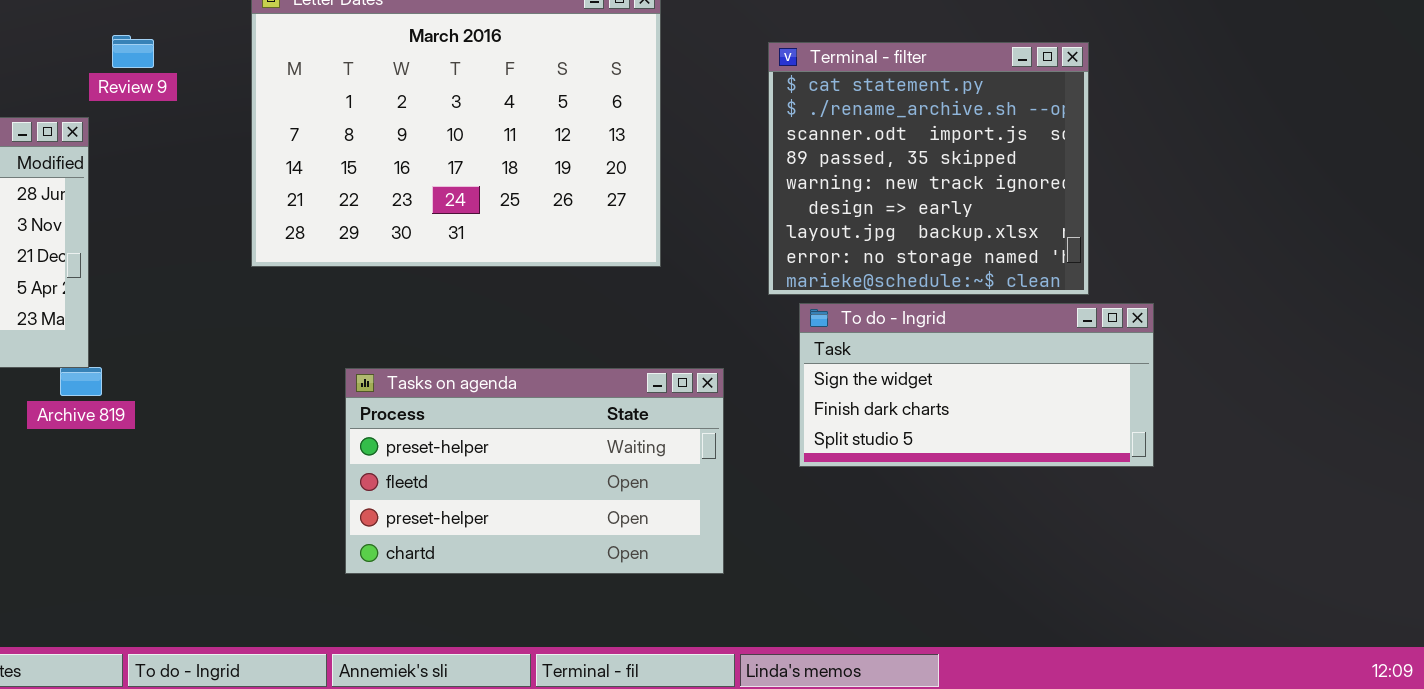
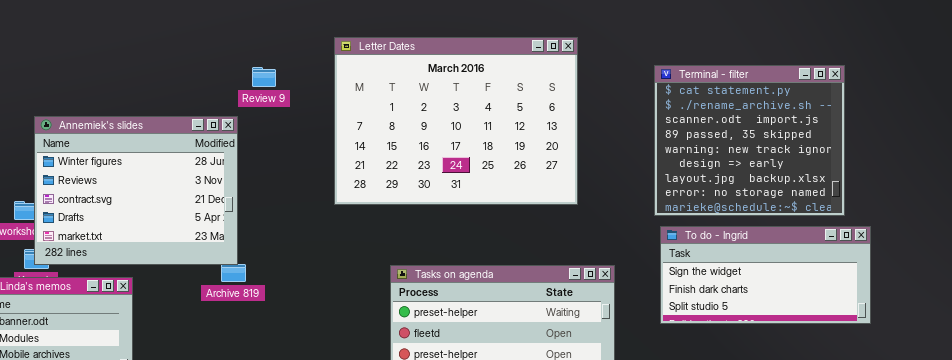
Terminal - filter: [768,42,1089,295] -> [654,65,845,216], moved

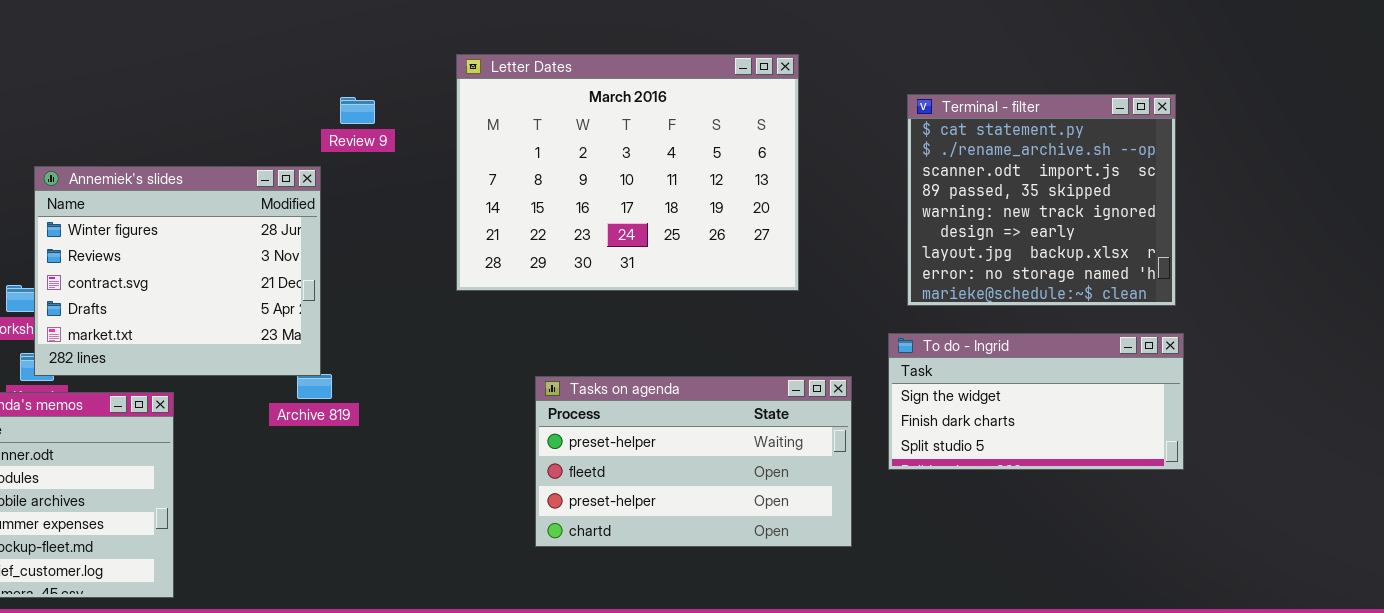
To do - Ingrid: [660,226,871,324] -> [888,333,1184,470], moved

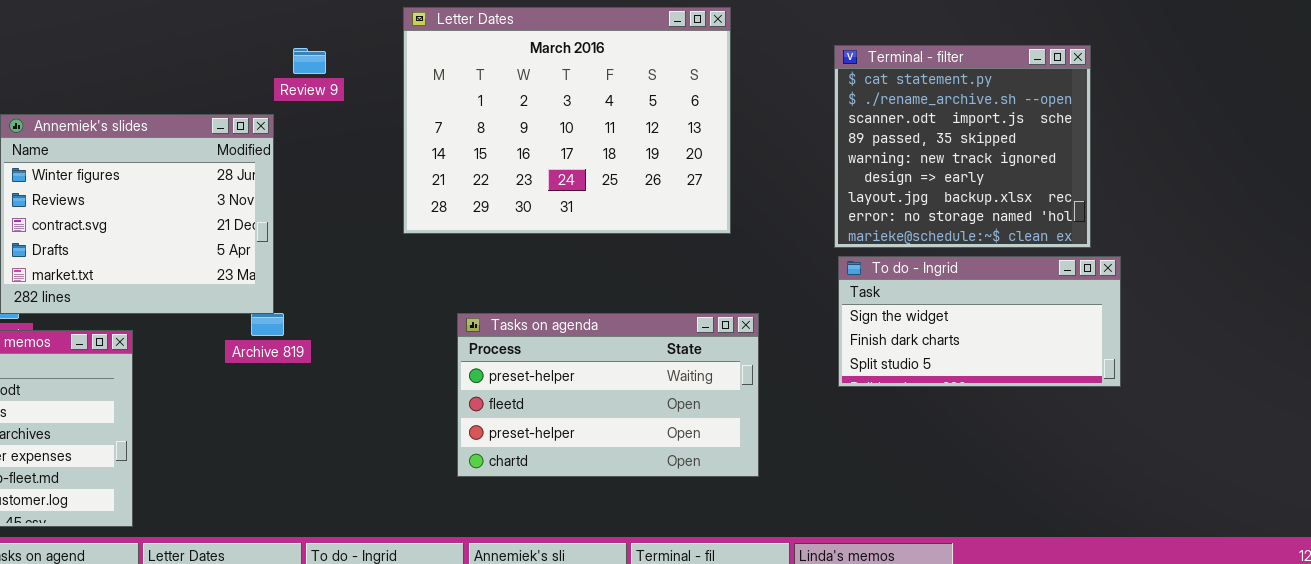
To do - Ingrid: [888,333,1184,470] -> [838,256,1121,387], moved
Tasks on agenda: [535,376,852,547] -> [457,313,759,477], moved

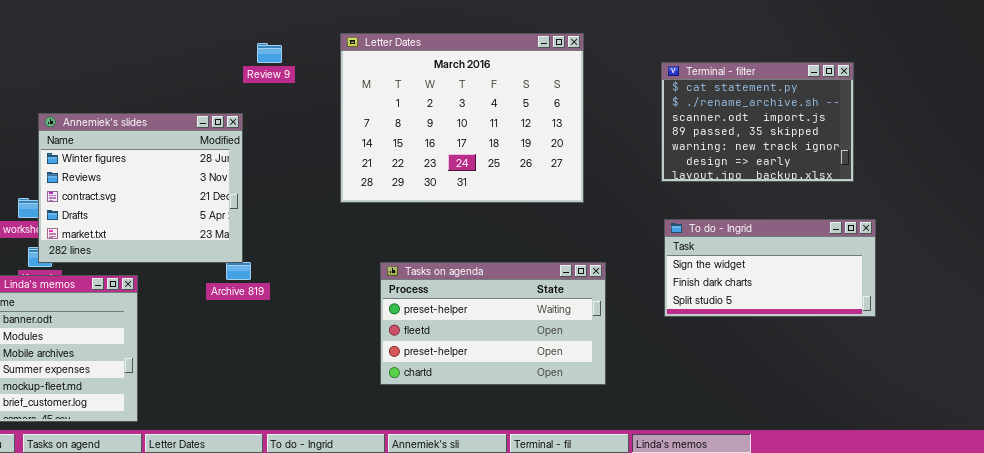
Terminal - filter: [834,45,1091,248] -> [661,62,854,182], resized
Review 9: [293,48,326,74] -> [257,43,282,63], moved

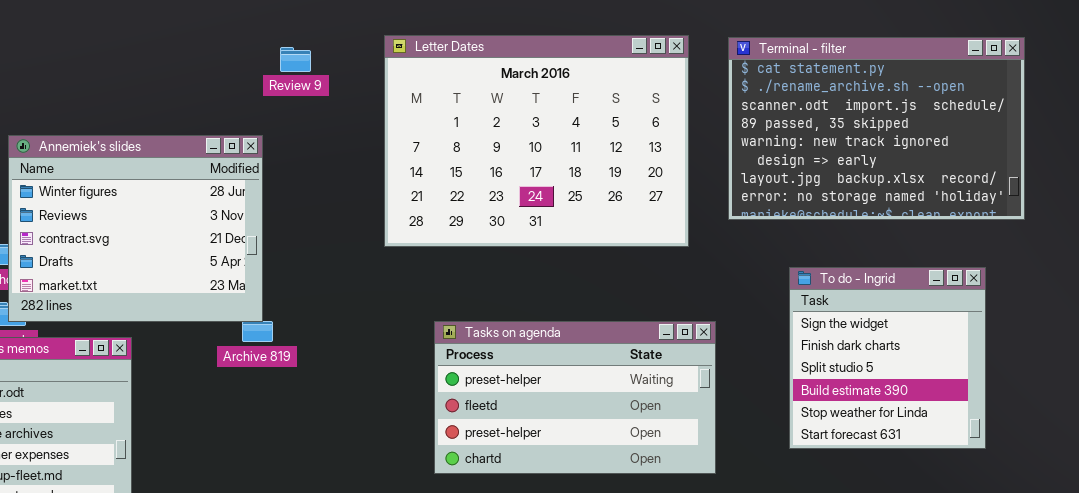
Terminal - filter: [661,62,854,182] -> [728,37,1025,220], resized
To do - Ingrid: [664,219,876,317] -> [789,267,986,449], resized

